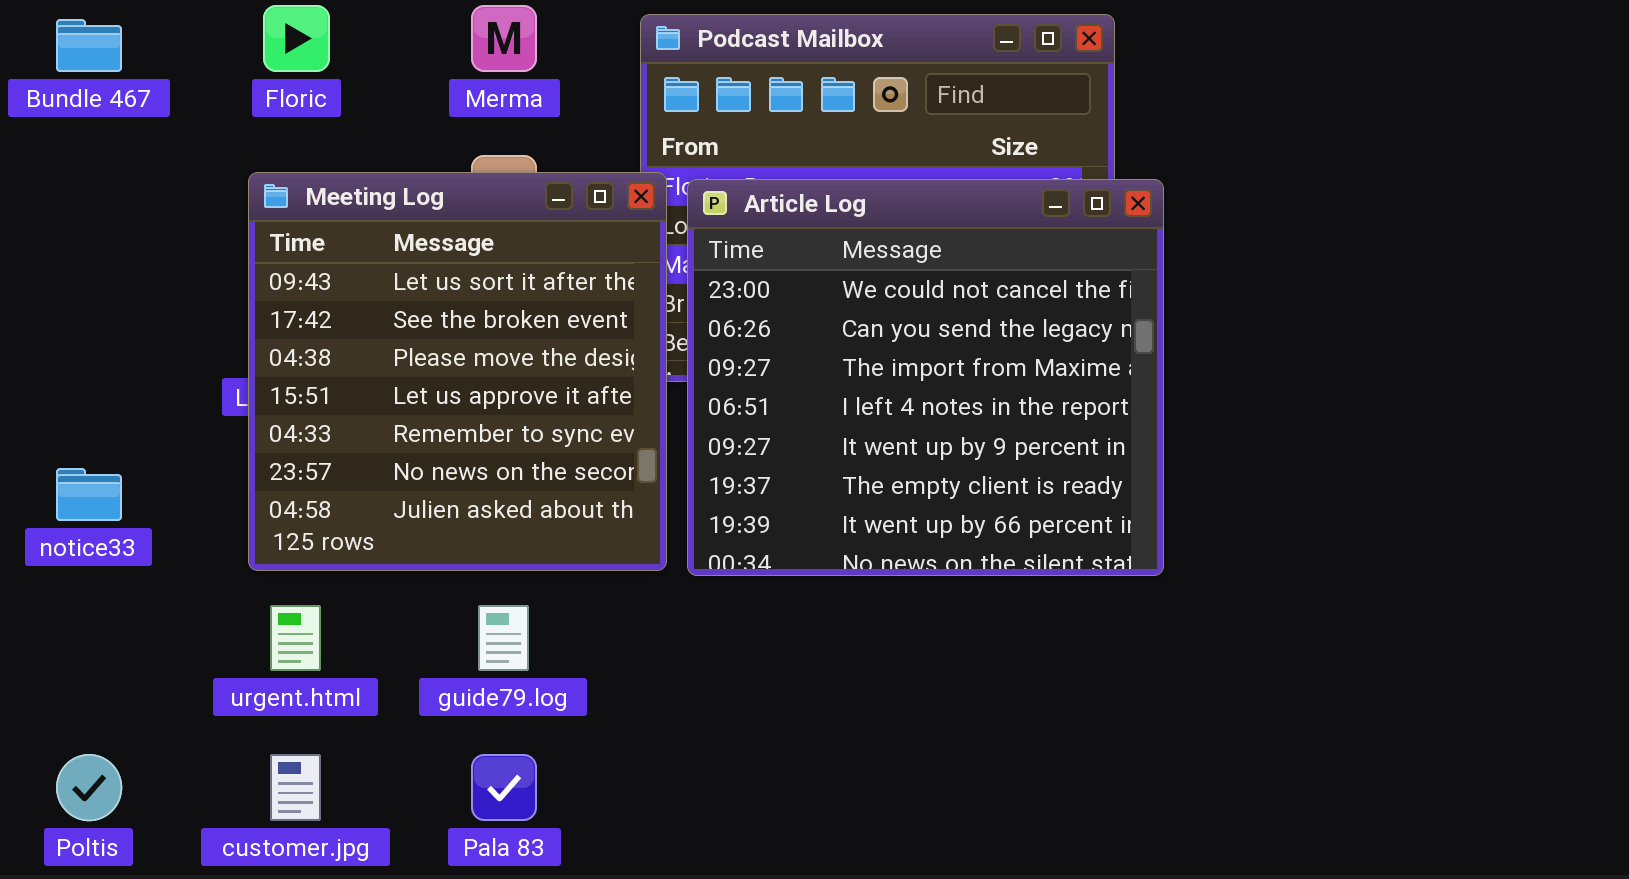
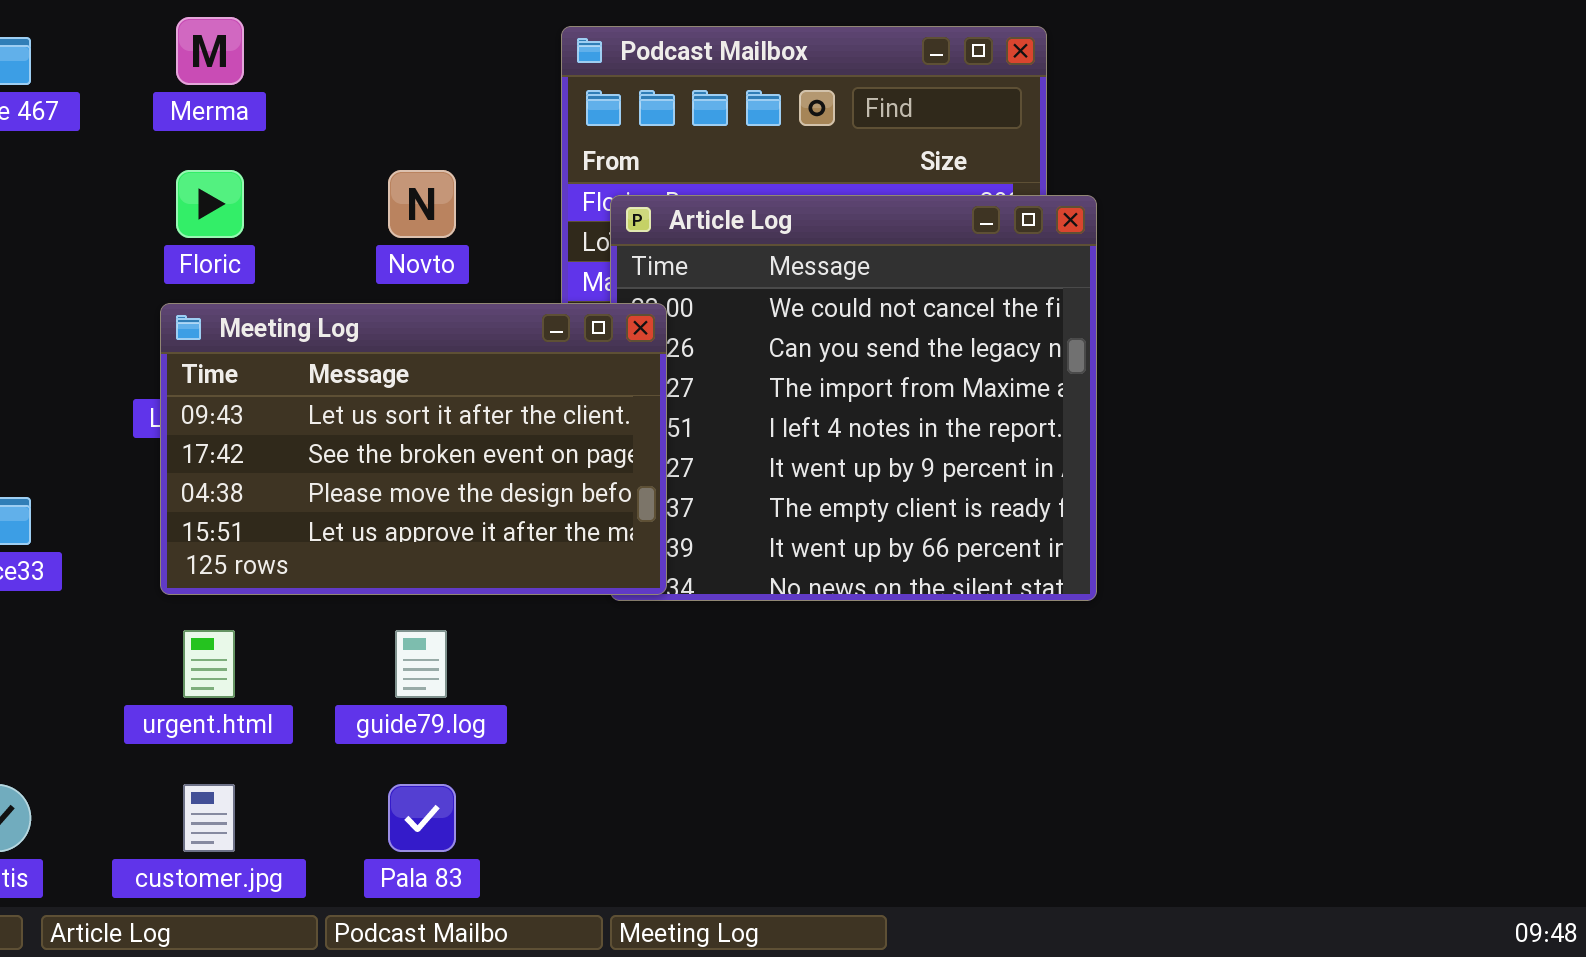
Floric: [263,5,330,72] -> [176,170,244,238], moved
Merma: [471,5,537,72] -> [176,17,244,85], moved
Meeting Log: [248,172,667,571] -> [160,303,667,595], resized

